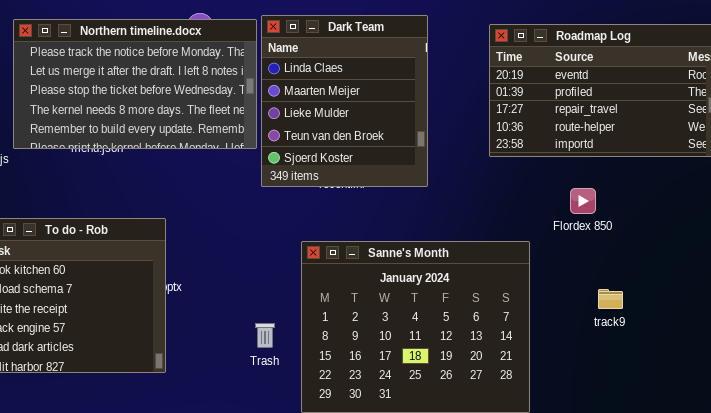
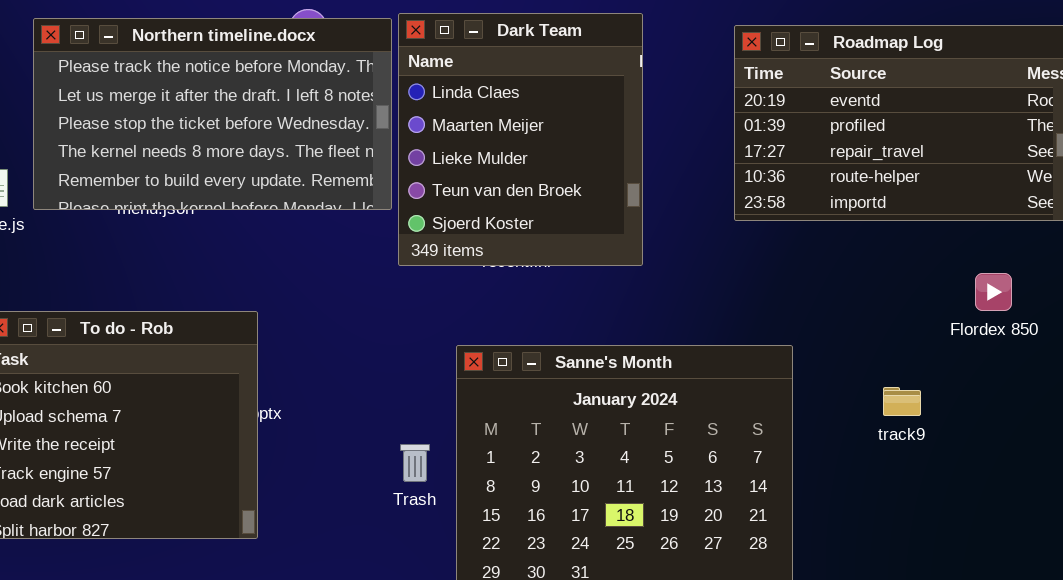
Flordex 850: [570,188,596,214] -> [975,273,1012,311], moved
track9: [598,289,623,309] -> [883,387,921,416], moved
Trash: [255,323,275,348] -> [400,444,430,482], moved

